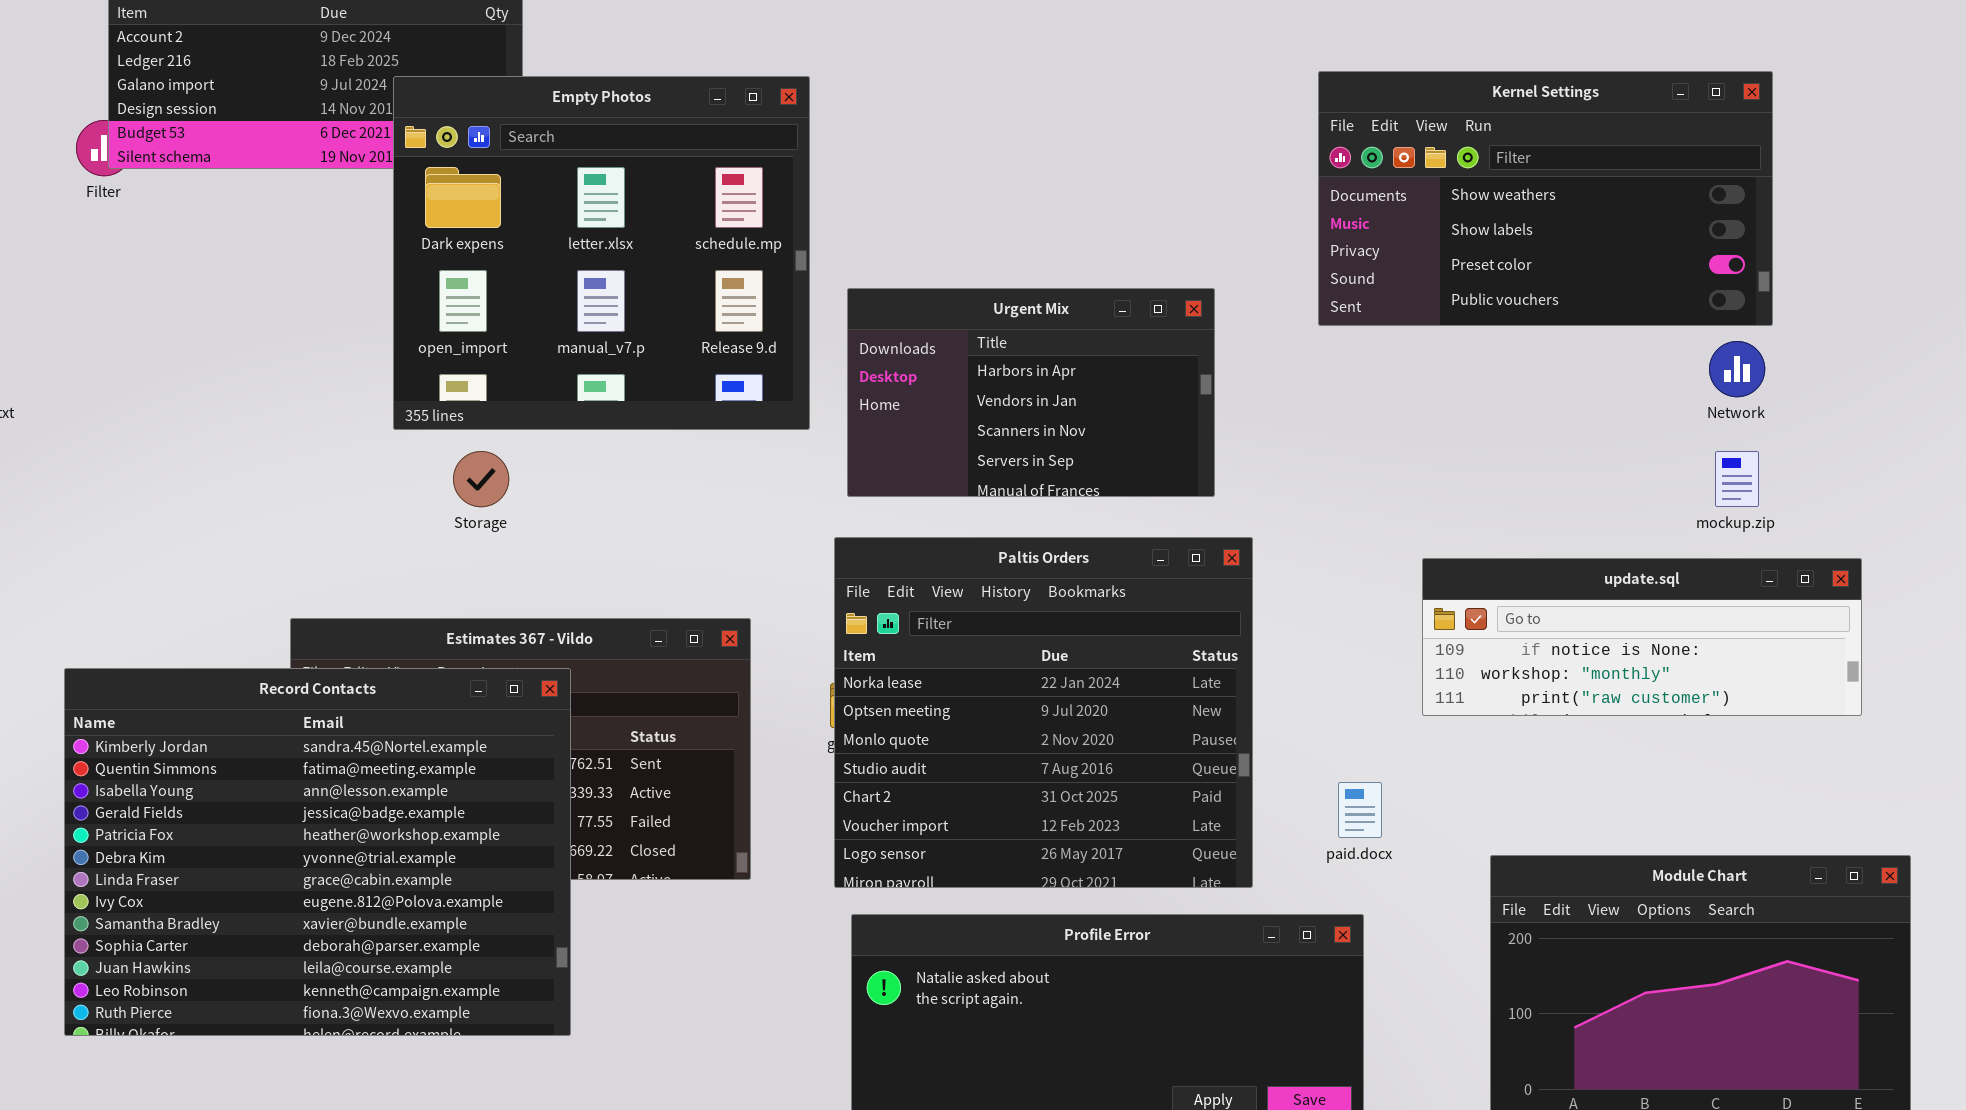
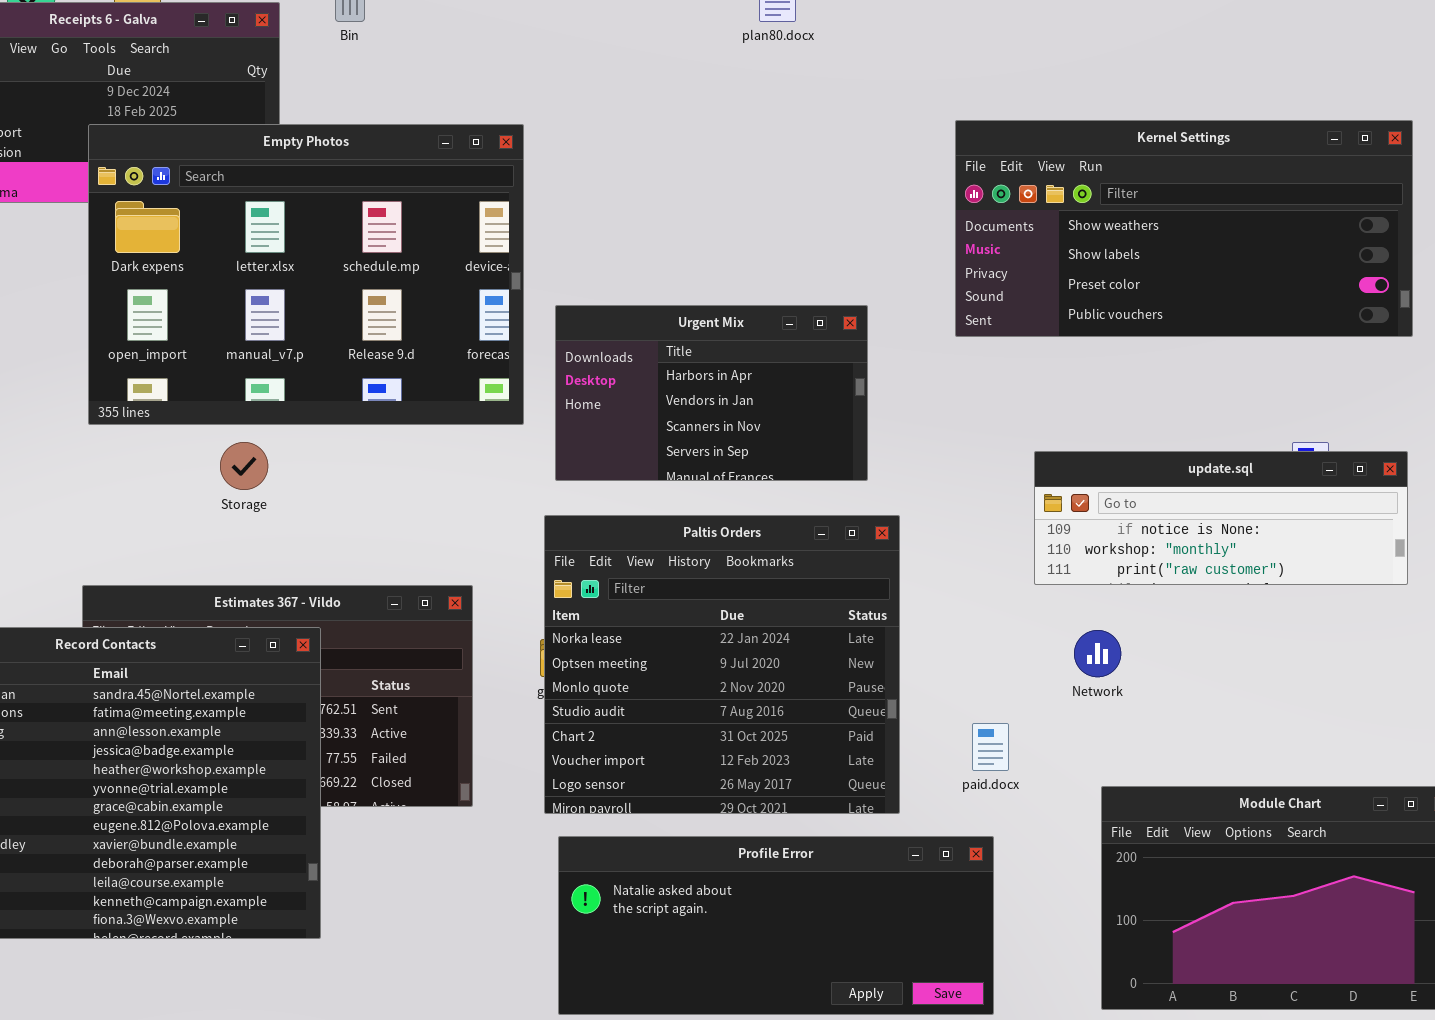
Kernel Settings: [1318,71,1773,326] -> [955,120,1413,337], resized
Empty Photos: [393,76,810,430] -> [88,124,524,425], resized
Network: [1709,341,1765,397] -> [1074,630,1121,677], moved
update.sql: [1422,558,1862,716] -> [1034,451,1408,585], moved

